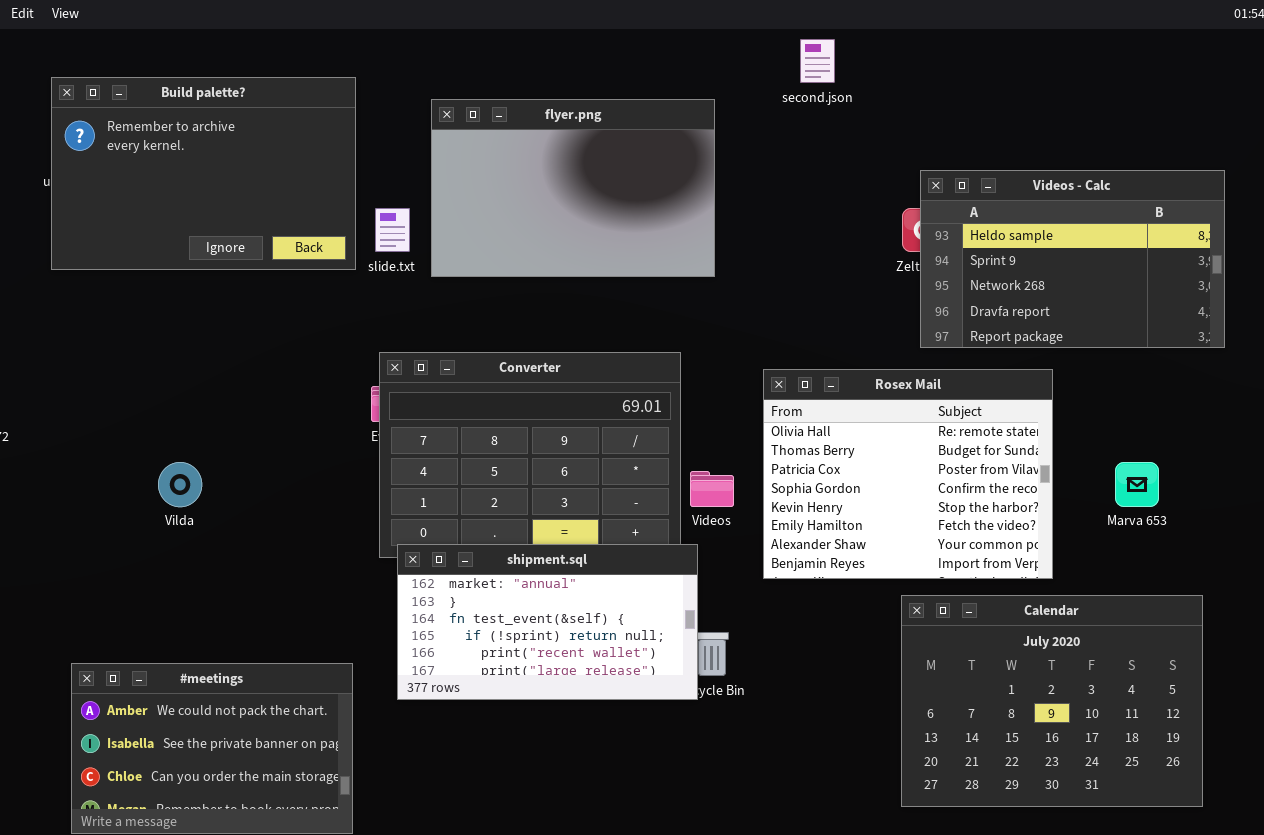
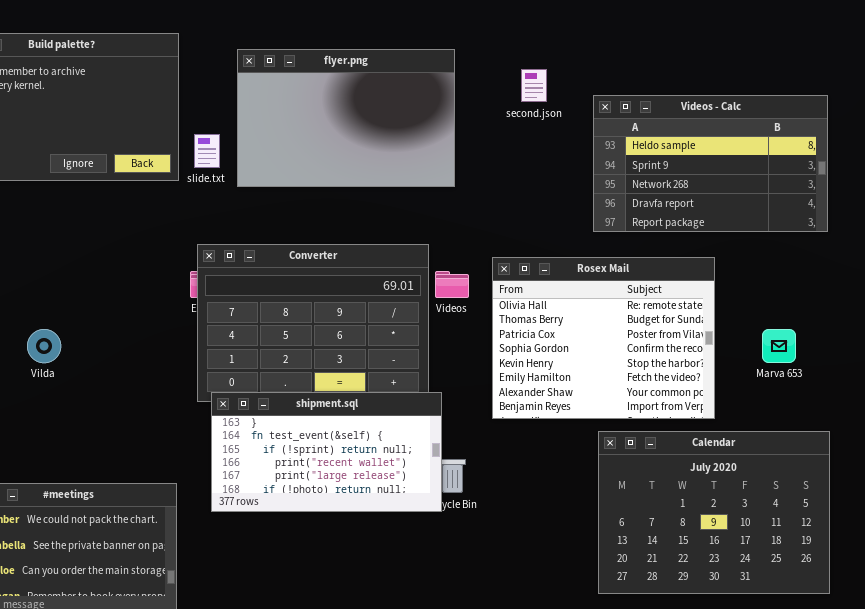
second.json: [800,39,835,83] -> [521,69,547,102], moved
Videos - Calc: [920,170,1225,348] -> [593,95,828,232], moved
Videos: [690,471,734,507] -> [435,271,469,298], moved
shipment.sql: [397,544,698,700] -> [211,392,442,512], scrolled down 1 row

